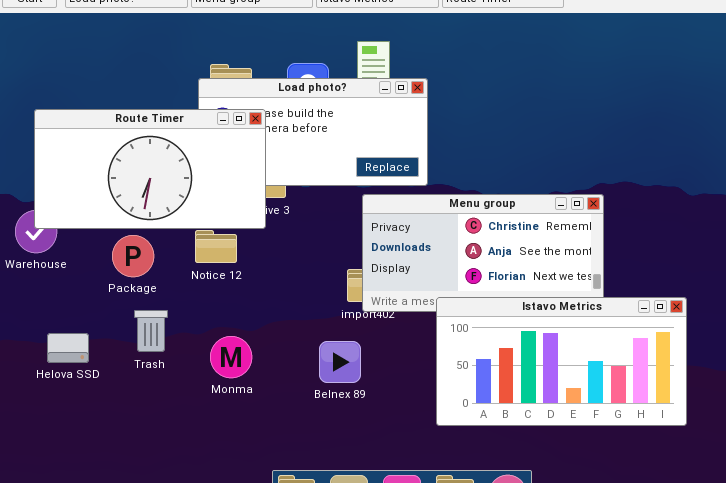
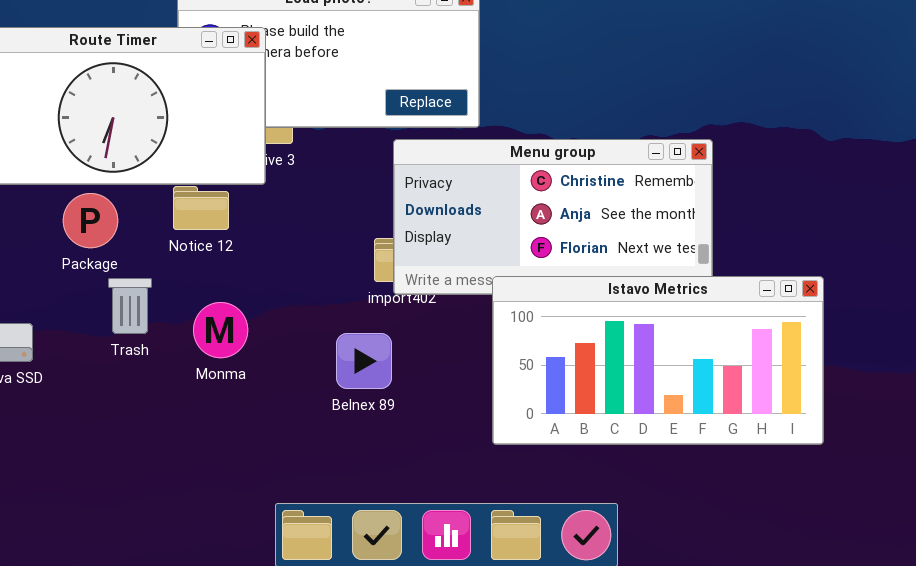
Trash: [134,310,168,352] -> [108,278,152,334], moved
Monma: [210,336,252,378] -> [193,302,248,358], moved

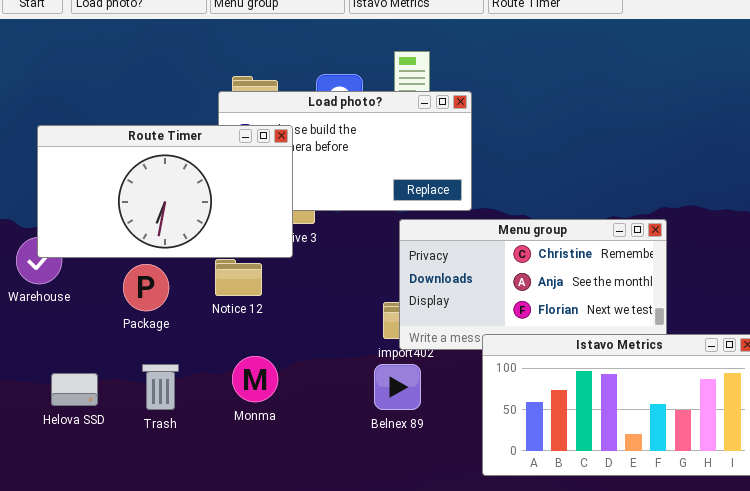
Trash: [108,278,152,334] -> [142,364,179,410], moved
Belnex 89: [336,333,392,389] -> [374,364,421,410], moved

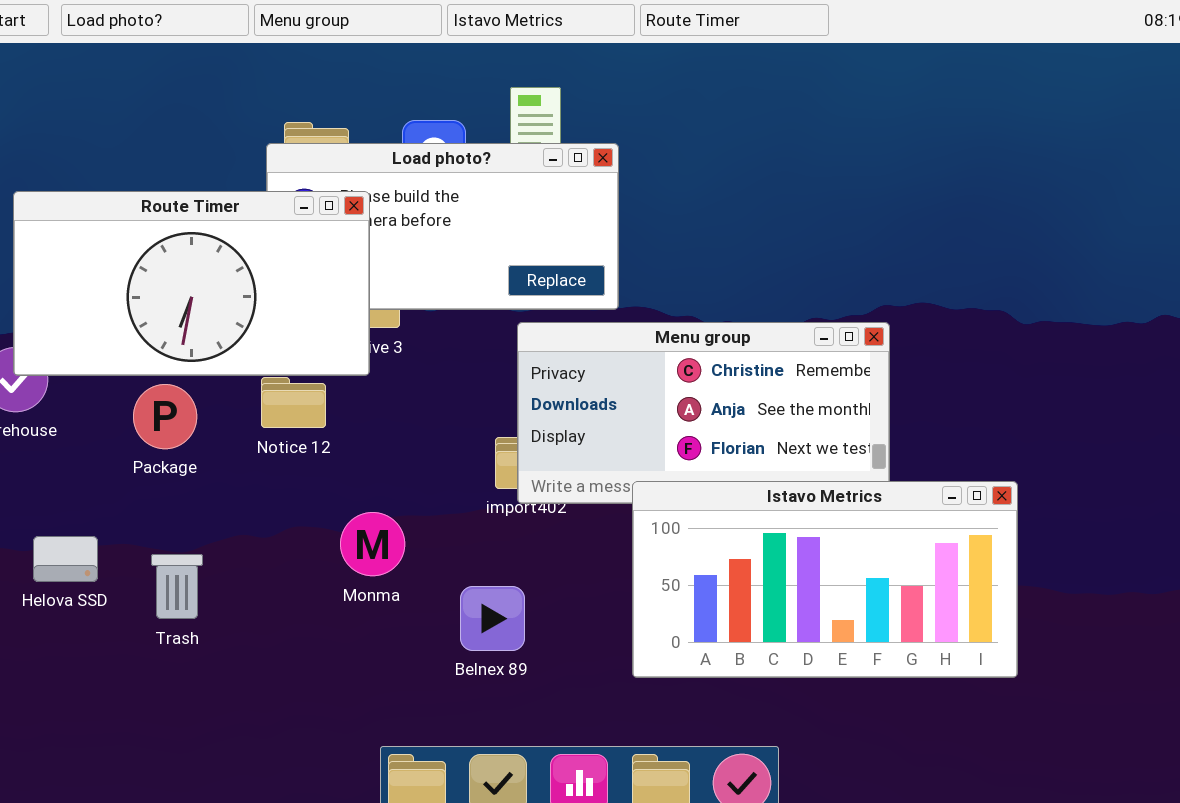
Monma: [232,356,278,402] -> [340,512,405,576], moved
Trash: [142,364,179,410] -> [151,554,203,619], moved
Belnex 89: [374,364,421,410] -> [460,586,525,651], moved

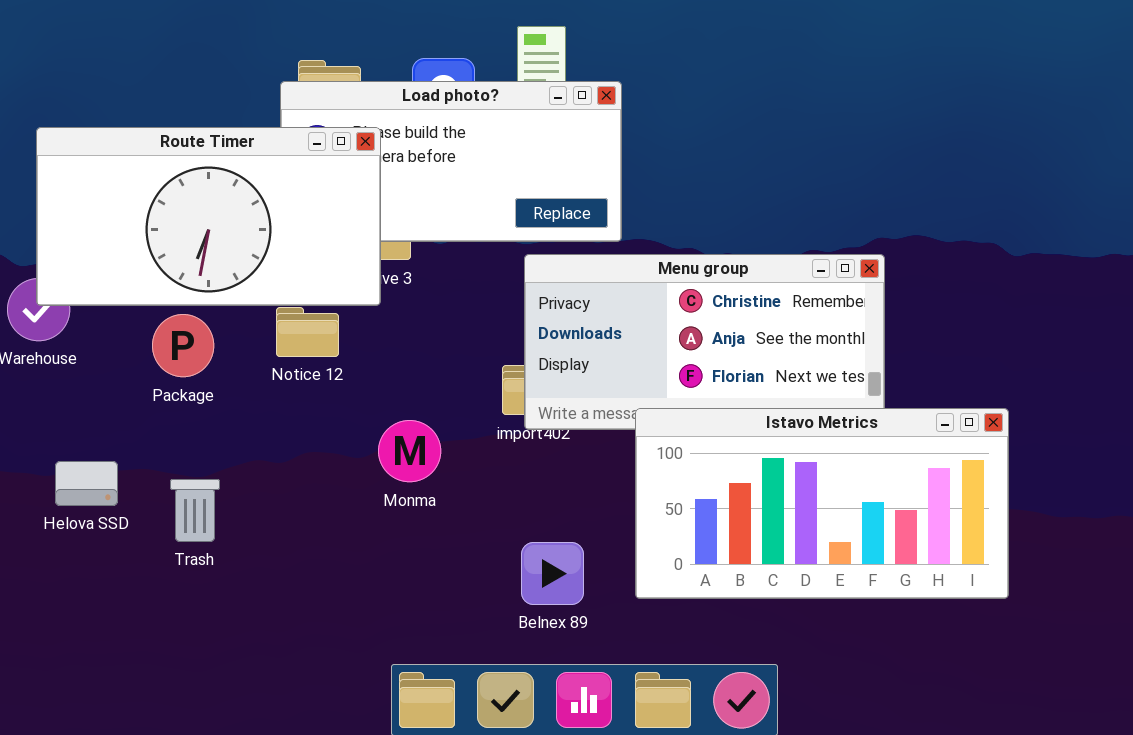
Monma: [340,512,405,576] -> [378,420,441,482], moved
Belnex 89: [460,586,525,651] -> [521,542,584,605], moved

